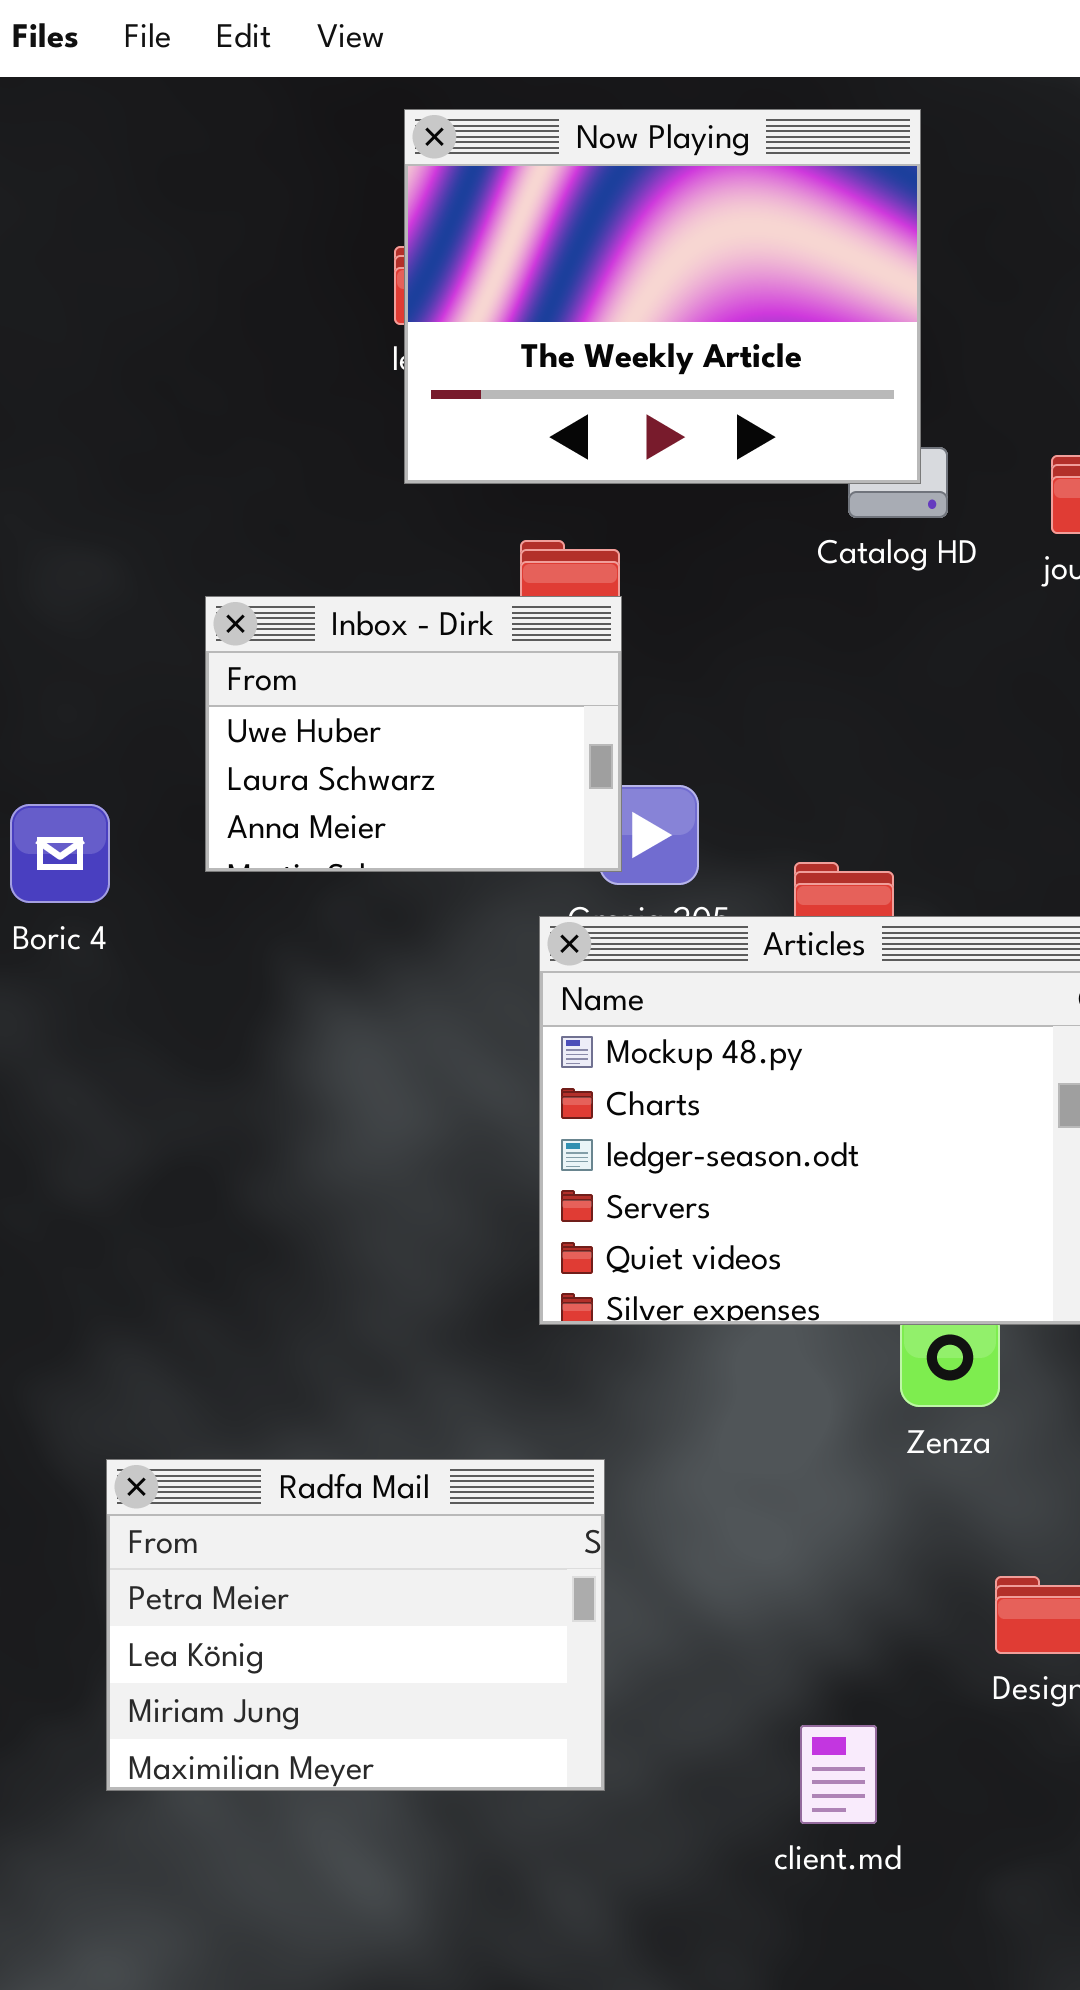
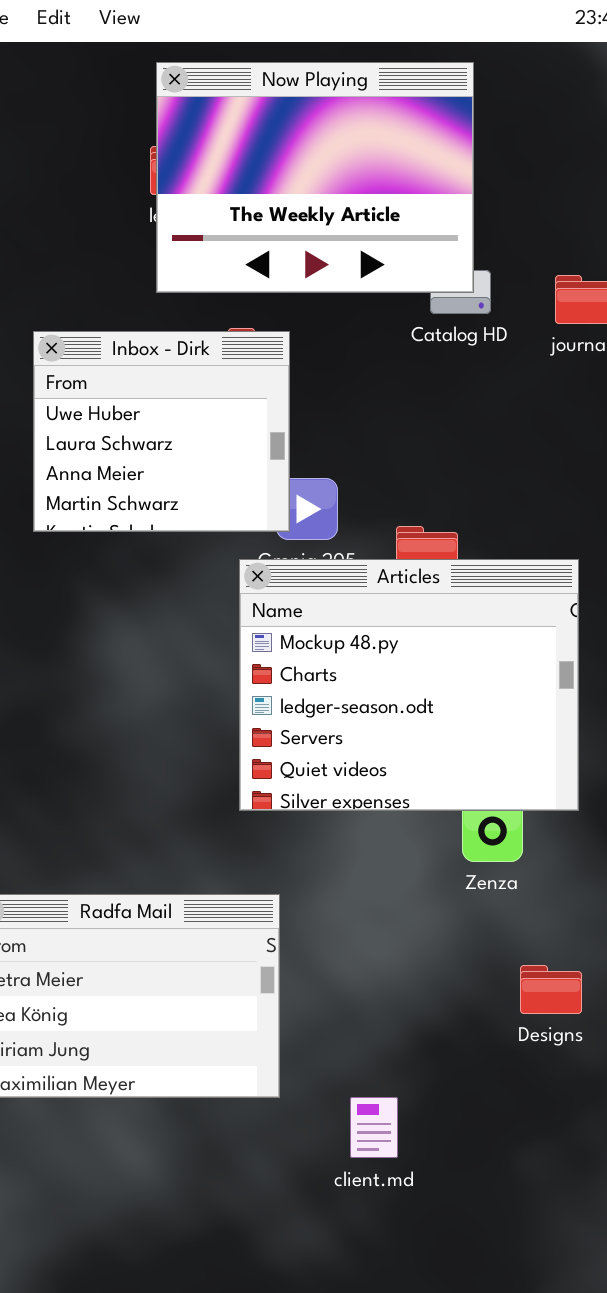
Inbox - Dirk: [205,596,622,872] -> [33,331,290,532], resized
client.md: [800,1725,877,1824] -> [350,1097,398,1158], moved

